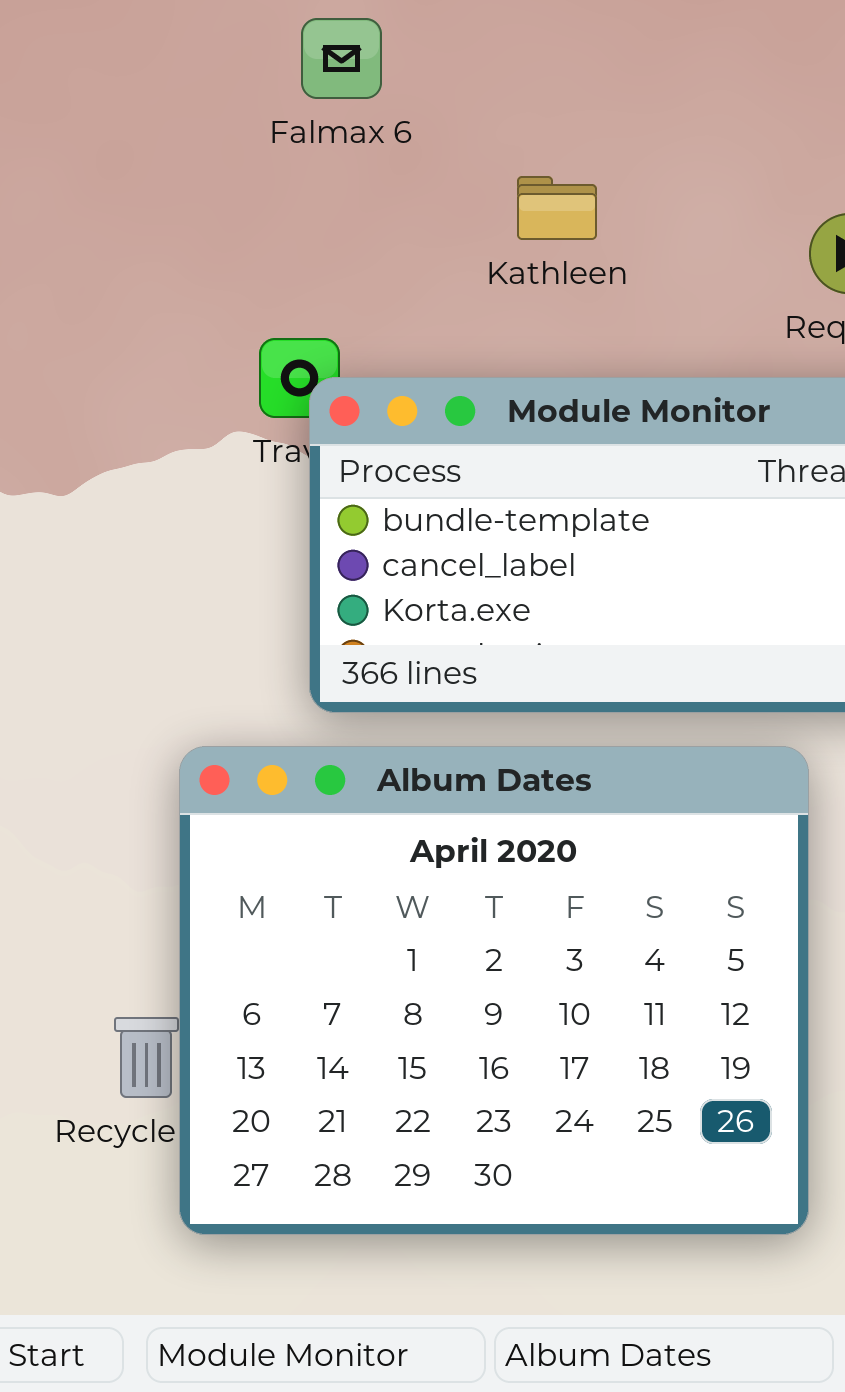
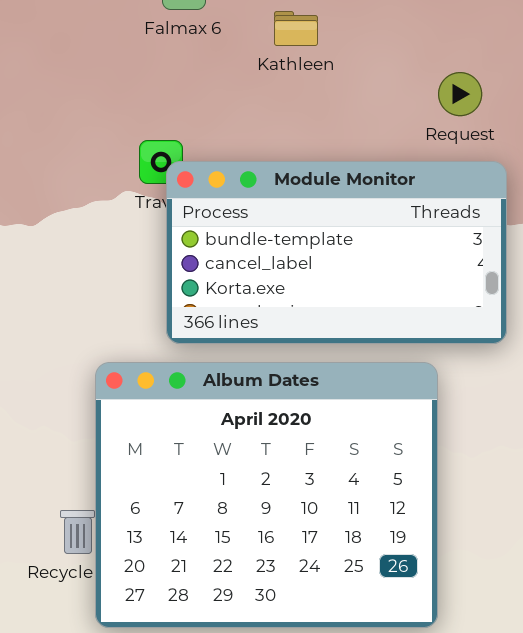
Kathleen: [517,176,597,240] -> [274,11,318,46], moved

